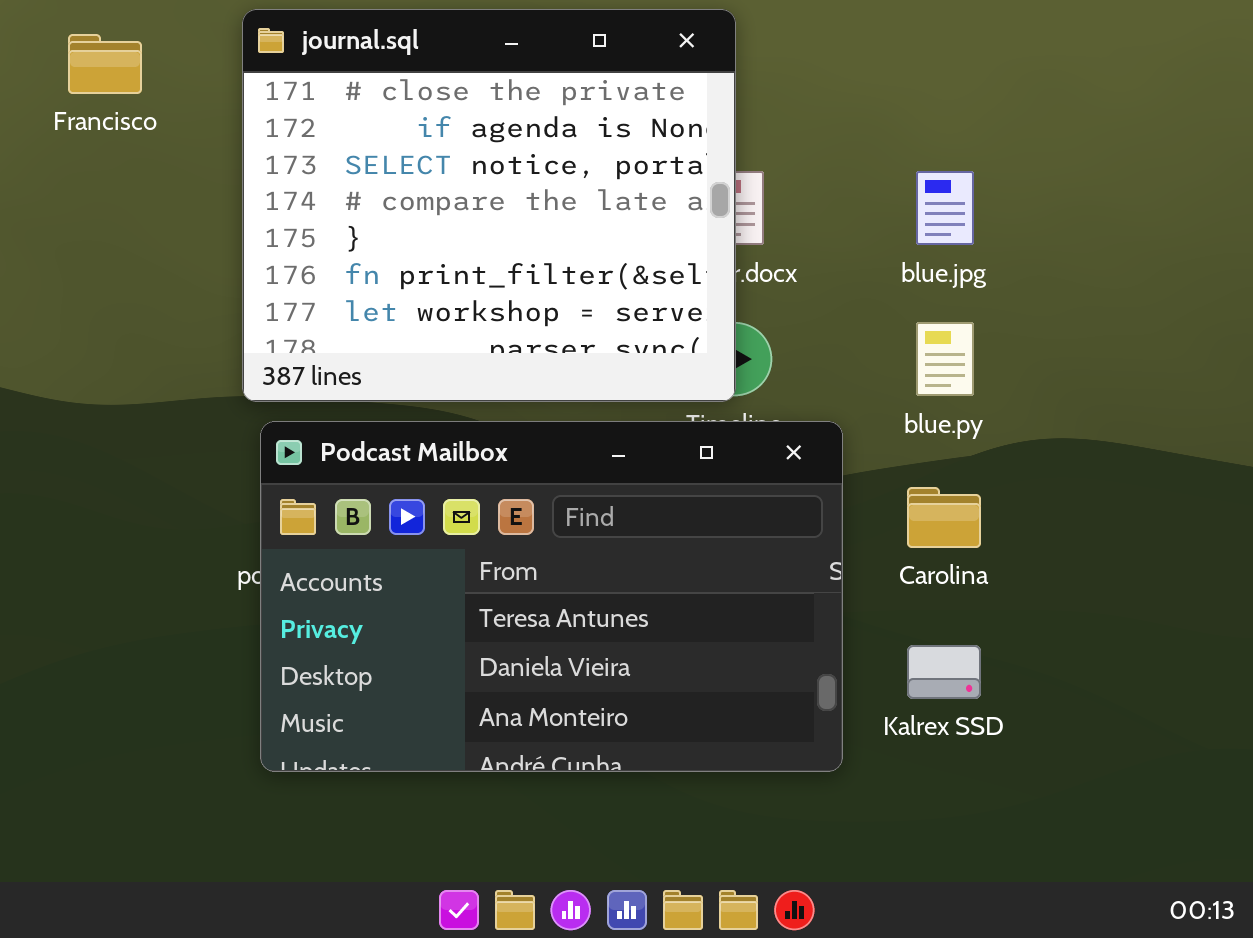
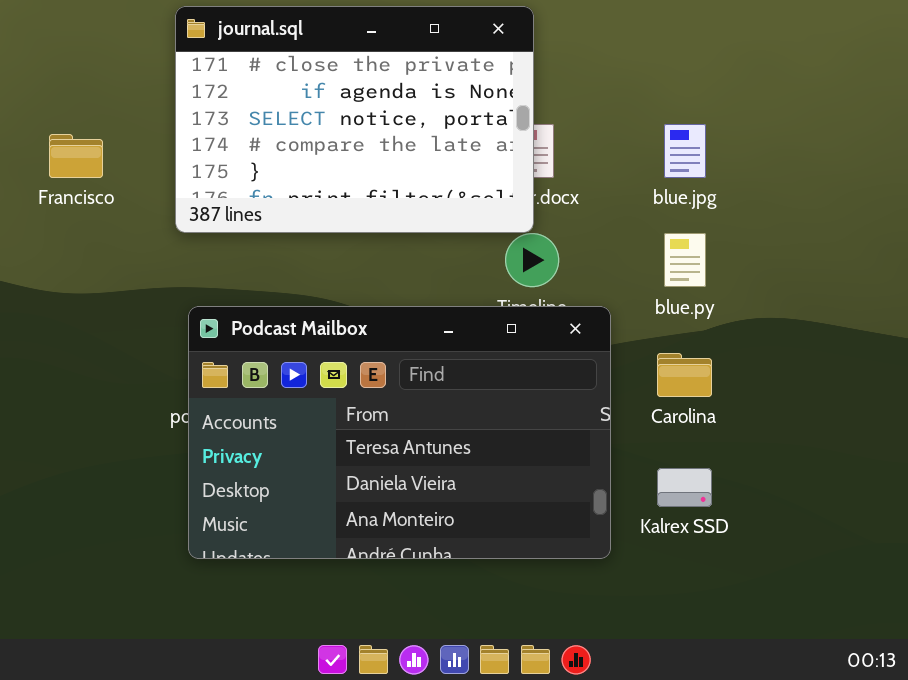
journal.sql: [242,9,736,402] -> [175,6,534,233], resized
Francisco: [68,34,142,94] -> [49,134,103,178], moved

